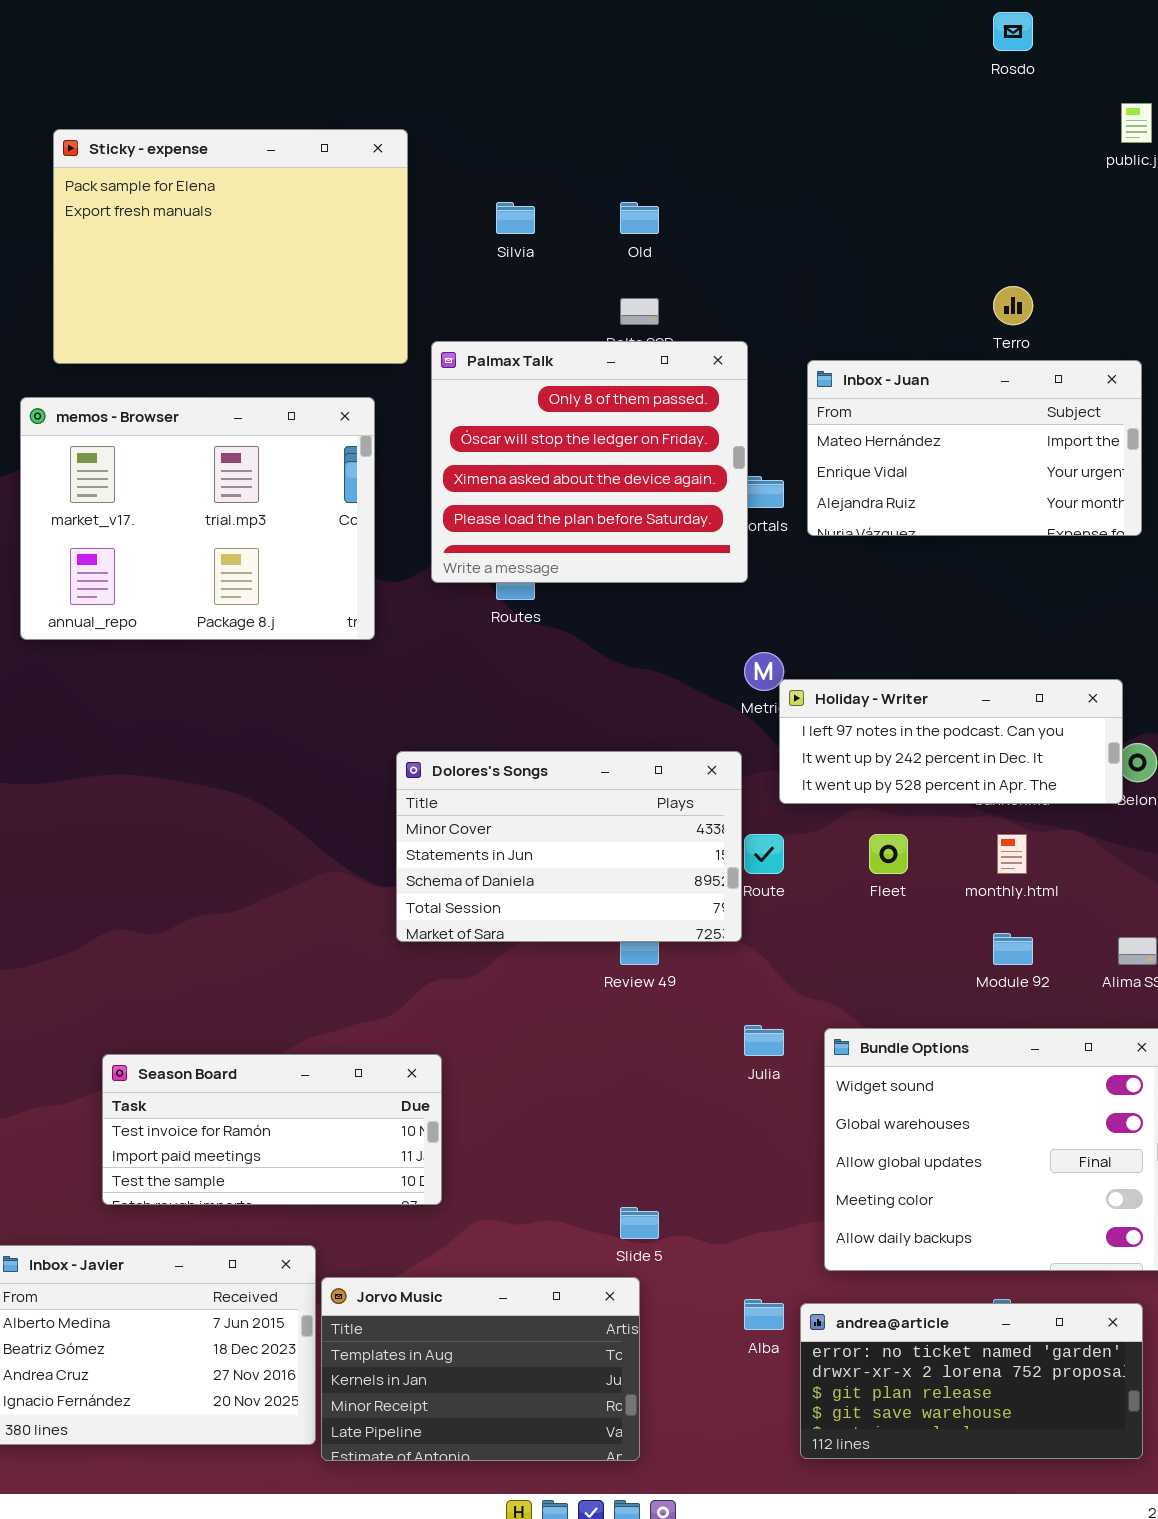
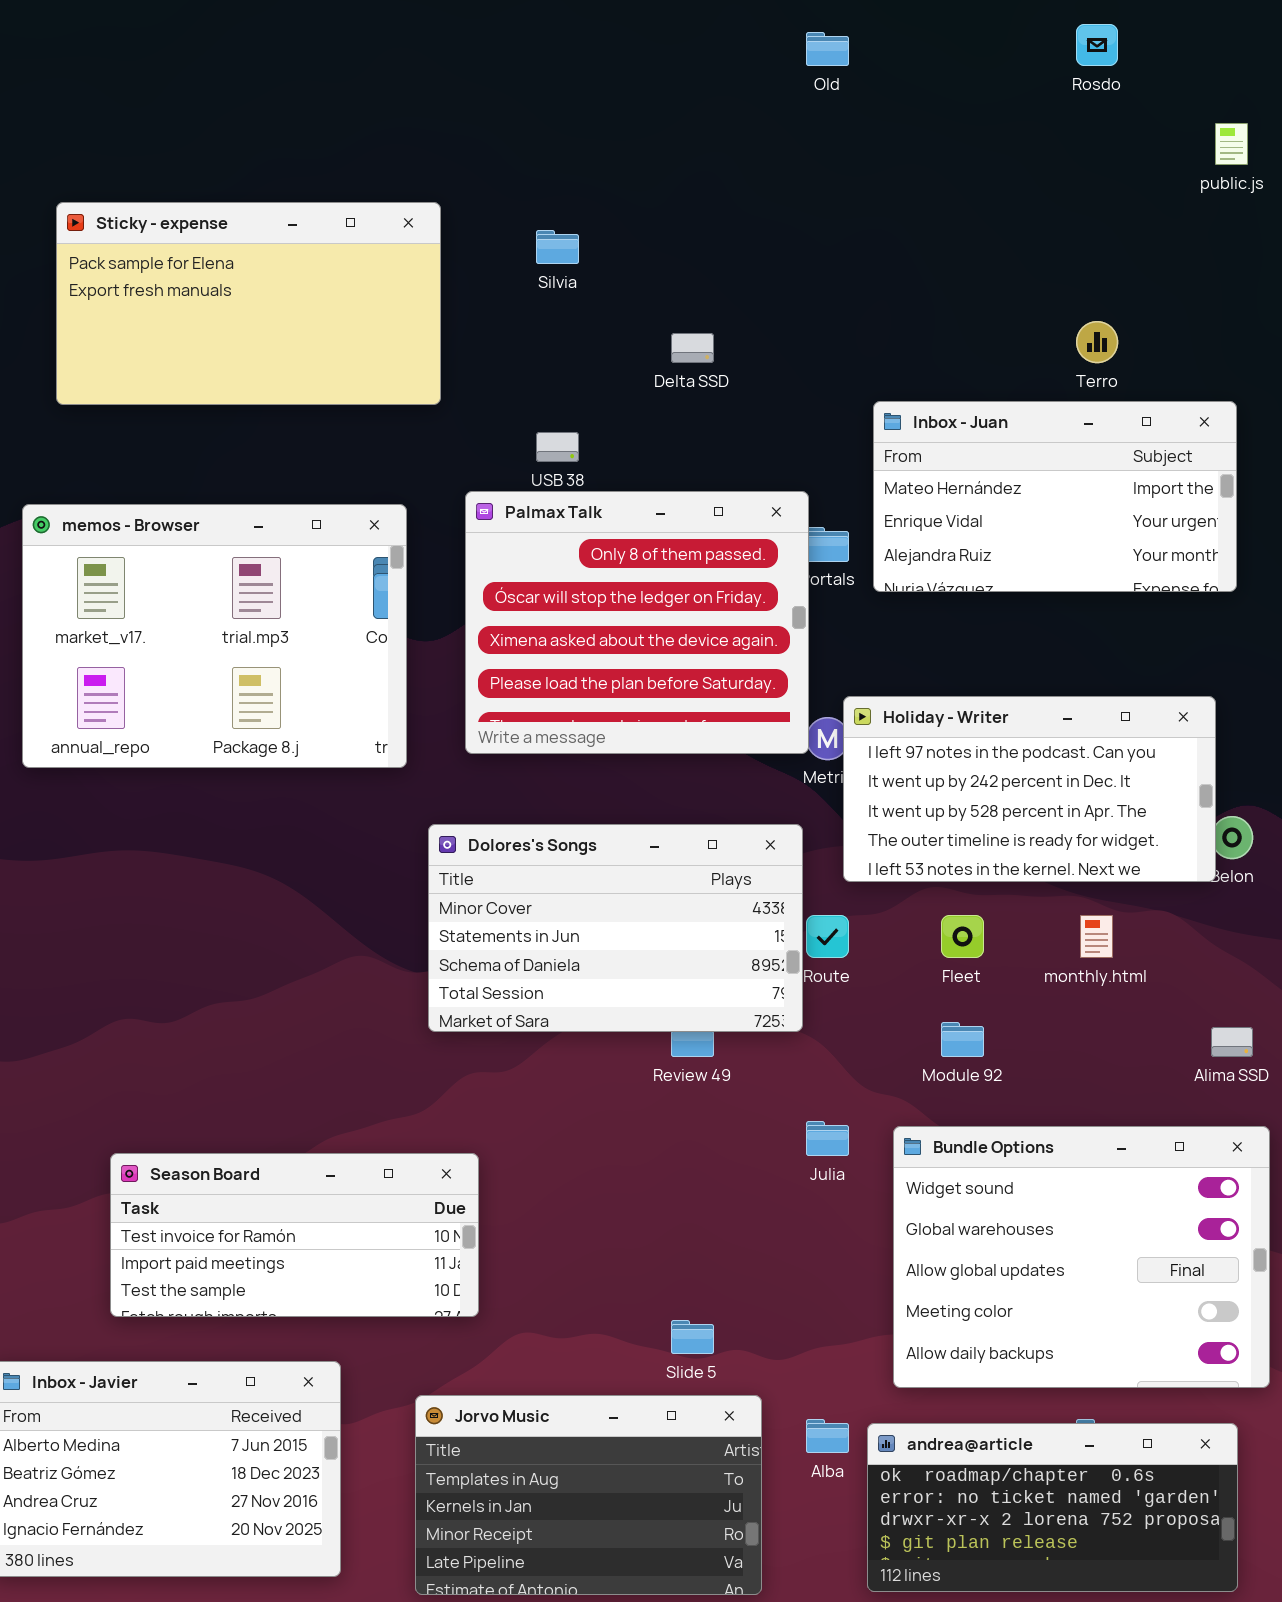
Sticky - expense: [53,129,408,364] -> [56,202,441,405], resized
Old: [620,202,659,234] -> [806,32,849,66], moved
Palmax Talk: [431,341,748,583] -> [465,491,809,754], moved
memos - Browser: [20,397,375,640] -> [22,504,407,768], moved
Holiday - Writer: [779,679,1123,804] -> [843,696,1216,882], resized
Module 92: [993,933,1033,965] -> [941,1022,984,1057], moved
Jorvo Music: [321,1277,640,1461] -> [415,1395,762,1595], moved
andrea@article: [800,1303,1143,1459] -> [867,1423,1238,1592], scrolled up 1 row

